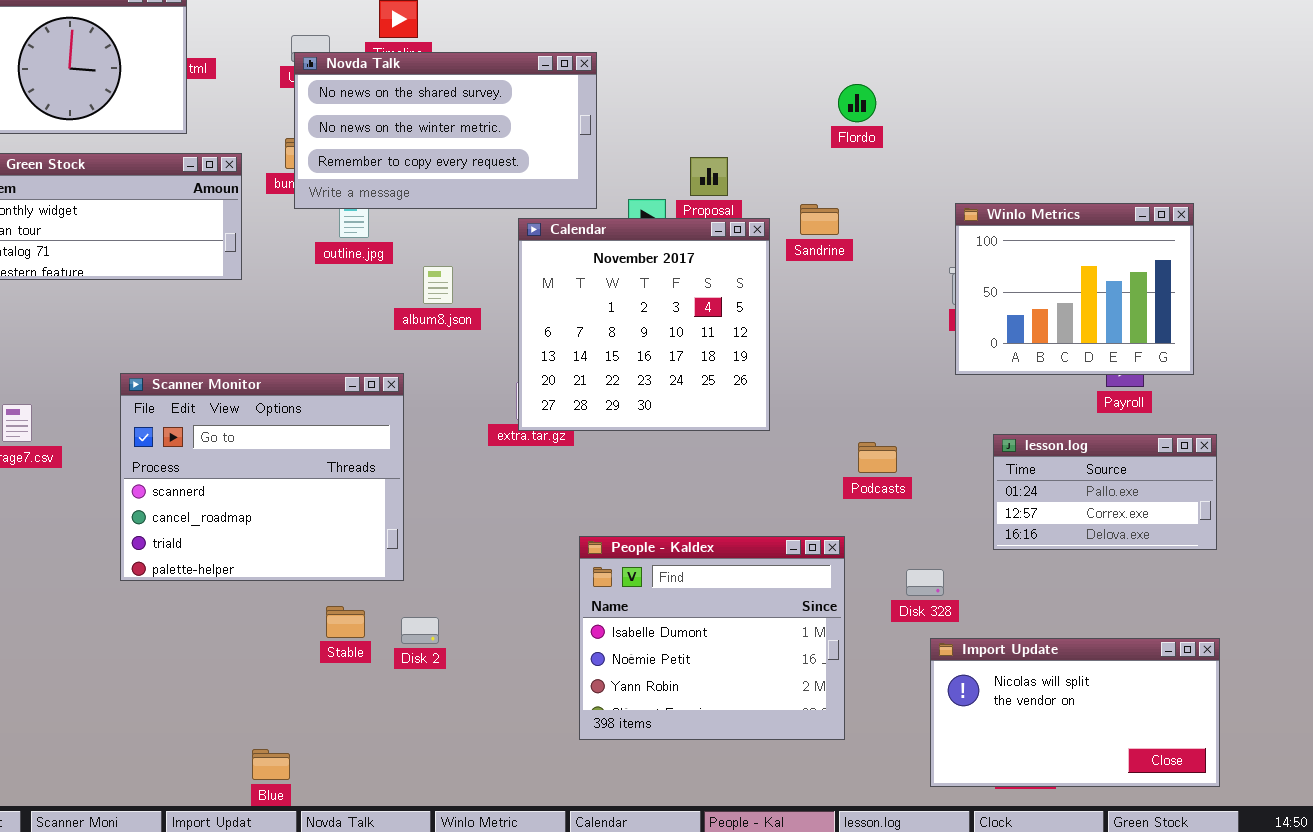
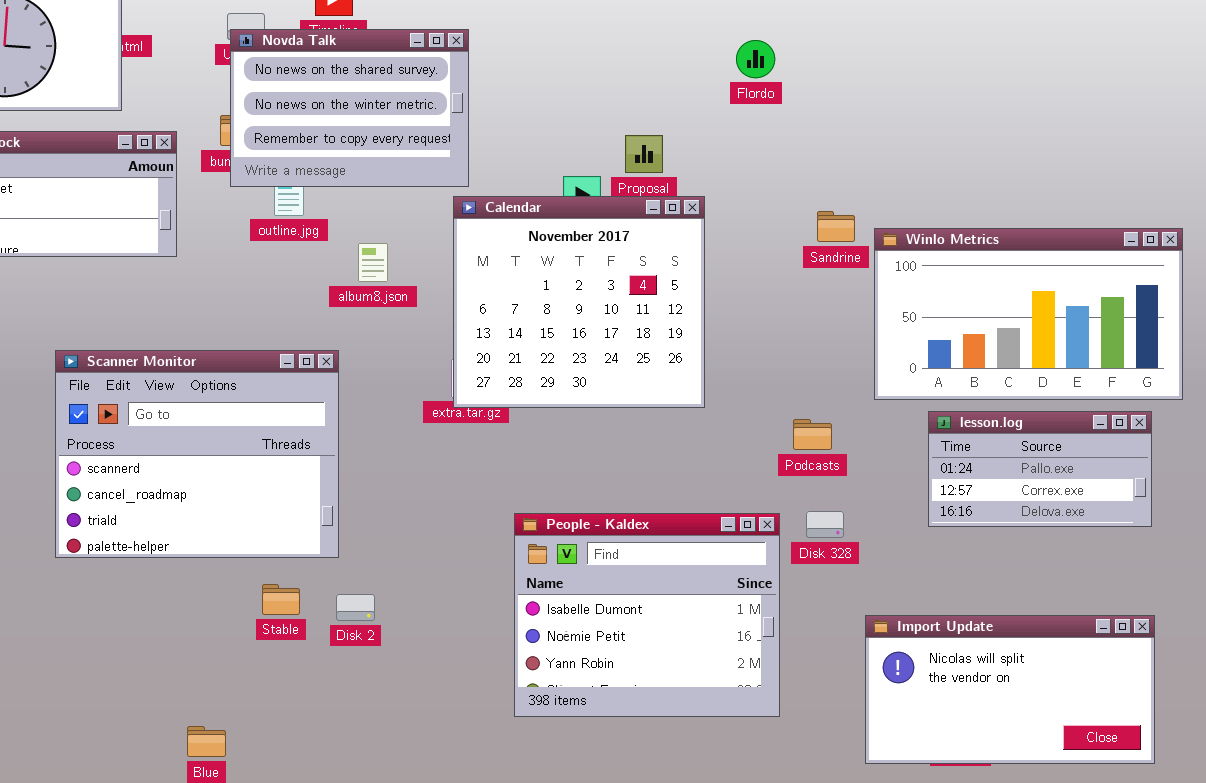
Novda Talk: [294,52,597,209] -> [230,29,469,187], resized
Flordo: [838,84,876,122] -> [736,40,775,78], moved
Winlo Metrics: [955,203,1194,375] -> [874,228,1183,400], moved, resized
Sandrine: [800,204,839,235] -> [817,211,855,242], moved
Disk 328: [906,569,944,596] -> [806,511,844,538], moved

